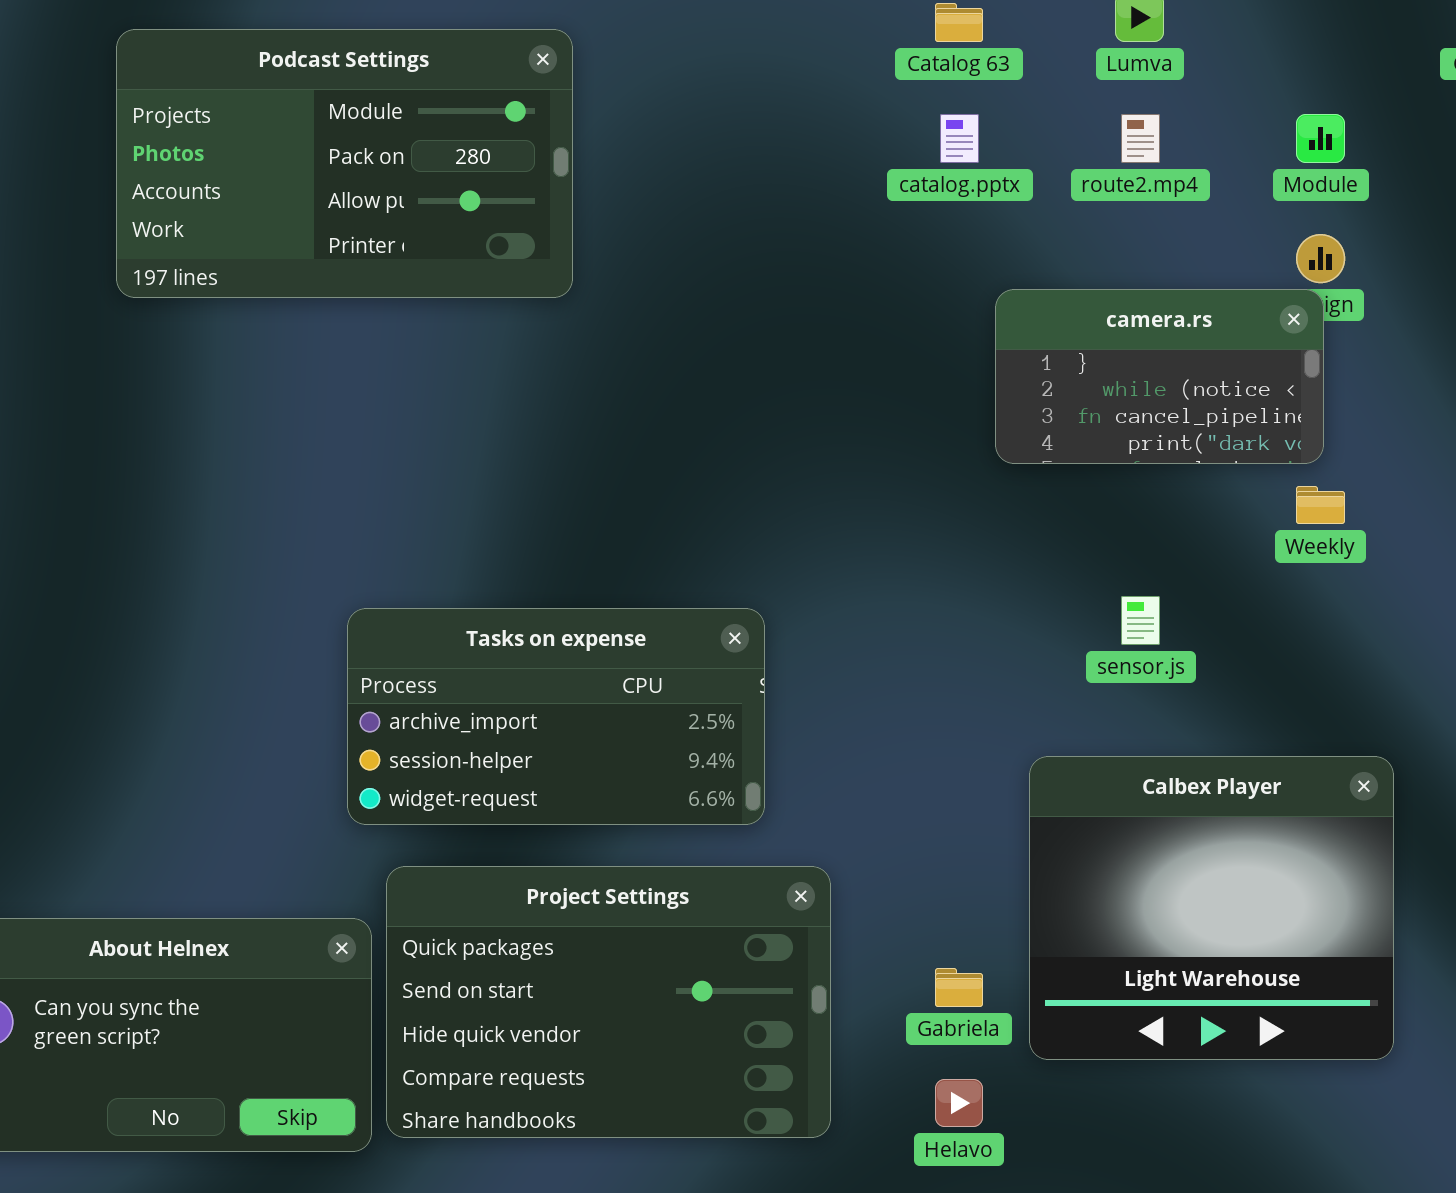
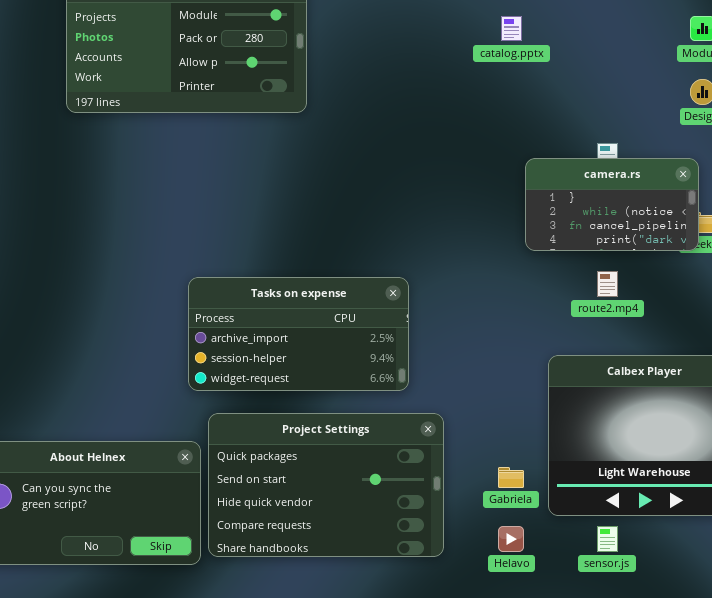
route2.mp4: [1121,114,1160,163] -> [597,271,618,297], moved
camera.rs: [995,289,1324,464] -> [525,158,699,251], moved
sensor.js: [1121,596,1160,645] -> [597,526,618,552], moved

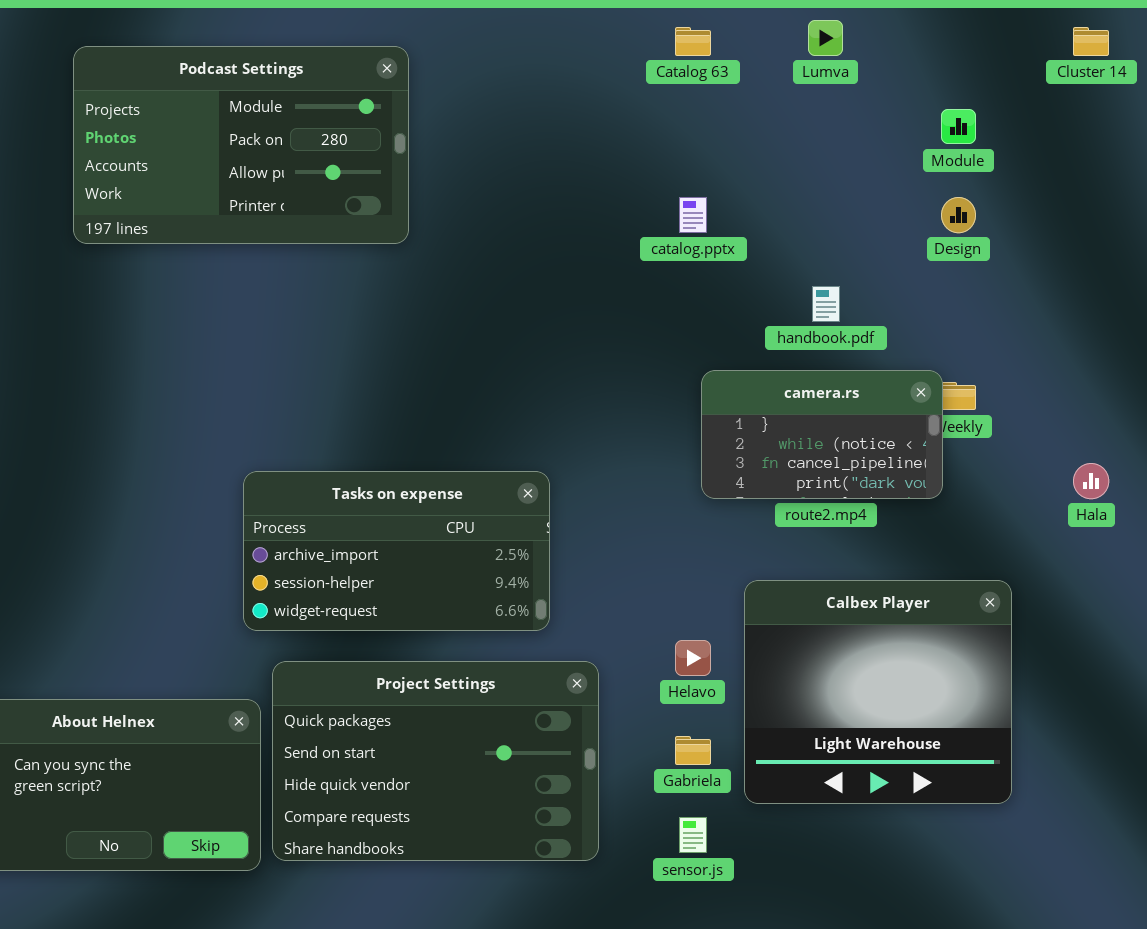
catalog.pptx: [501,16,522,41] -> [679,197,707,233], moved
camera.rs: [525,158,699,251] -> [701,370,943,499], moved
Helavo: [498,526,524,552] -> [675,640,711,676], moved
sensor.js: [597,526,618,552] -> [679,817,707,853], moved

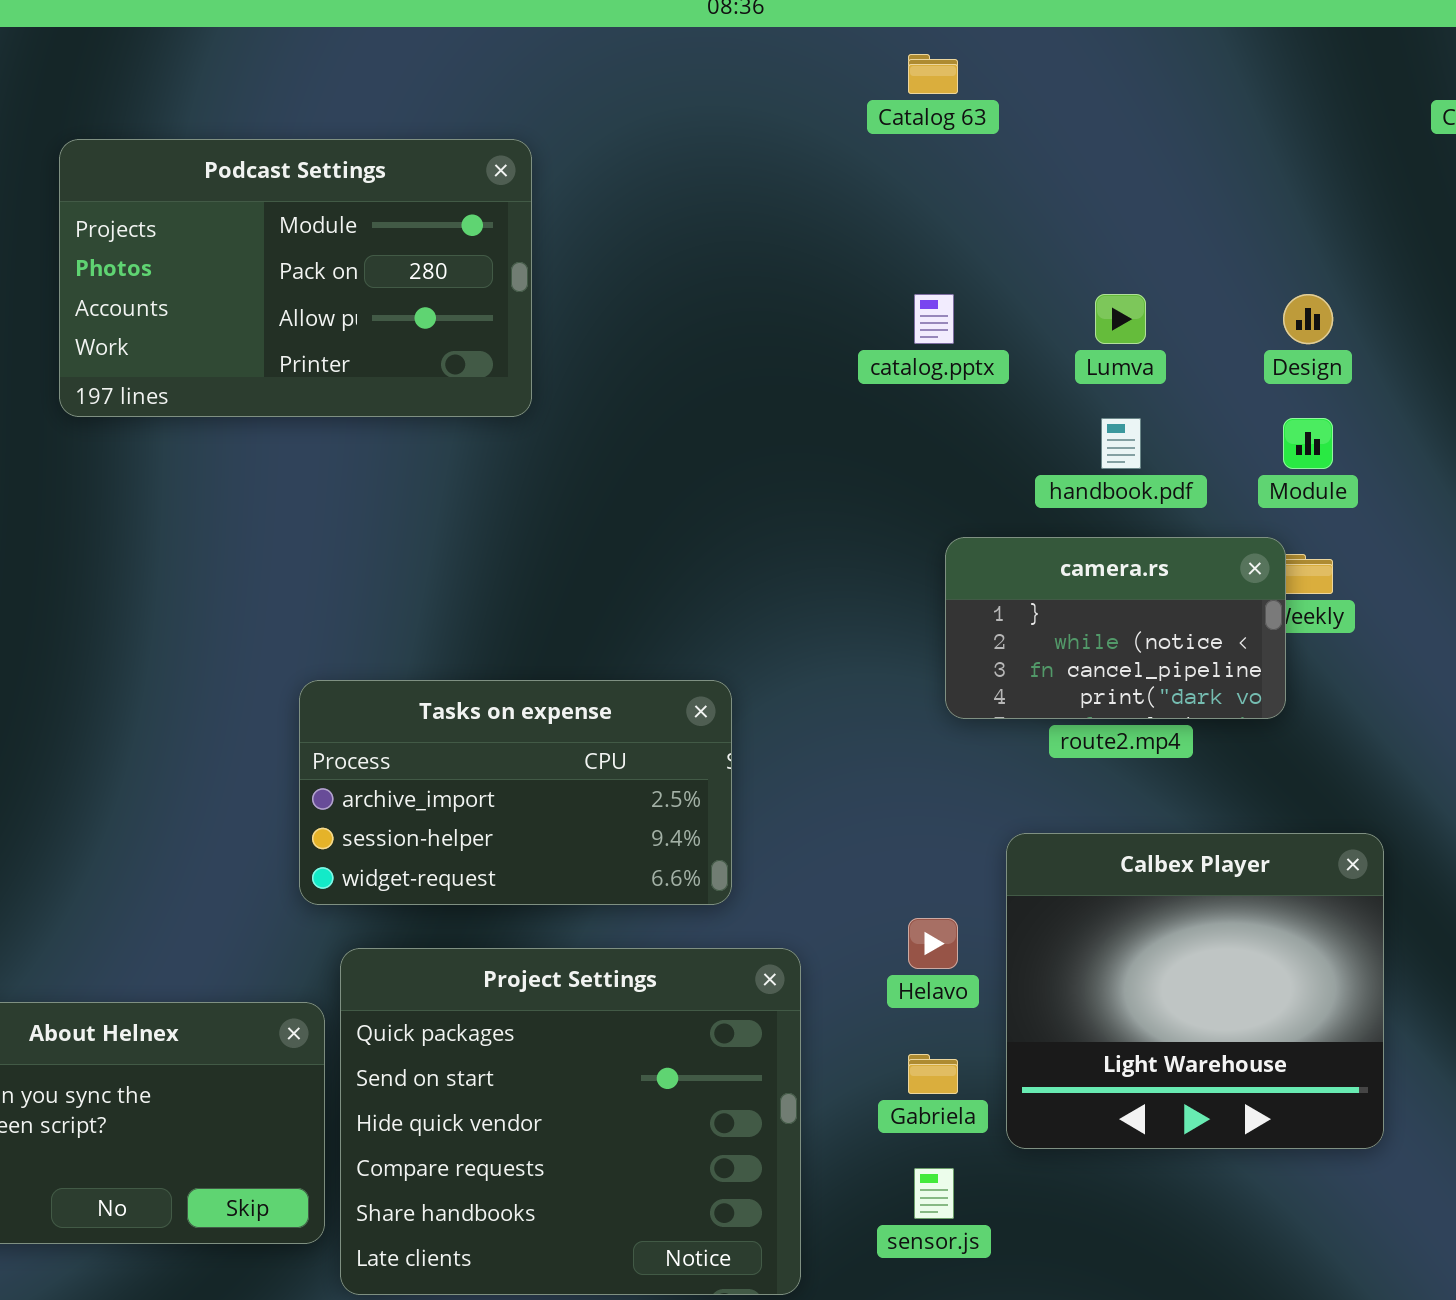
Lumva: [808,20,843,56] -> [1095,294,1146,344], moved
Podcast Settings: [73,46,409,244] -> [59,139,532,417], moved
Module: [941,109,976,144] -> [1283,418,1333,469], moved
Project Settings: [272,661,599,861] -> [340,948,801,1295], resized

